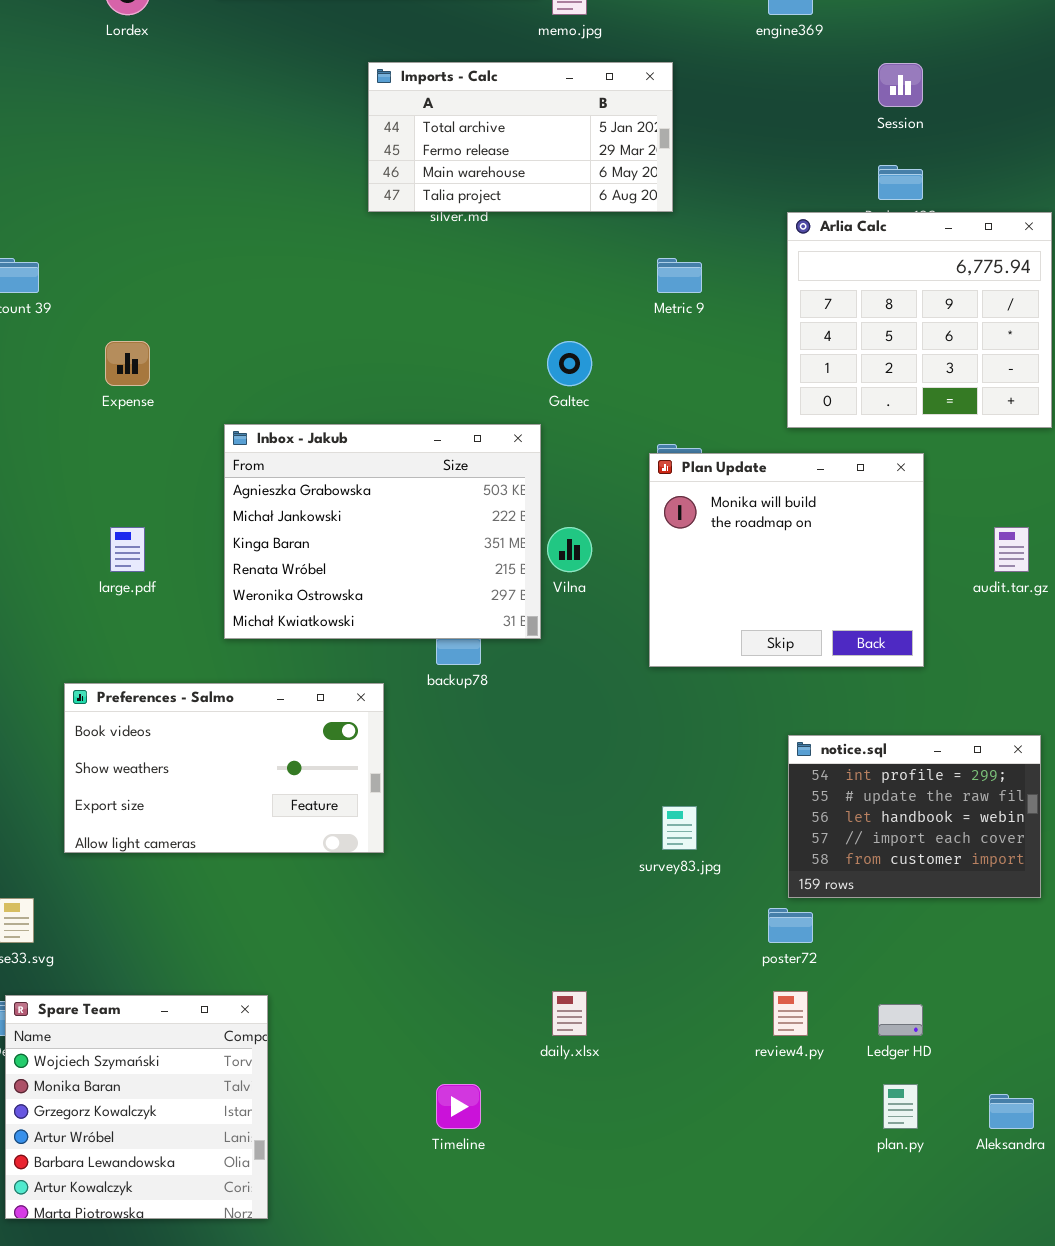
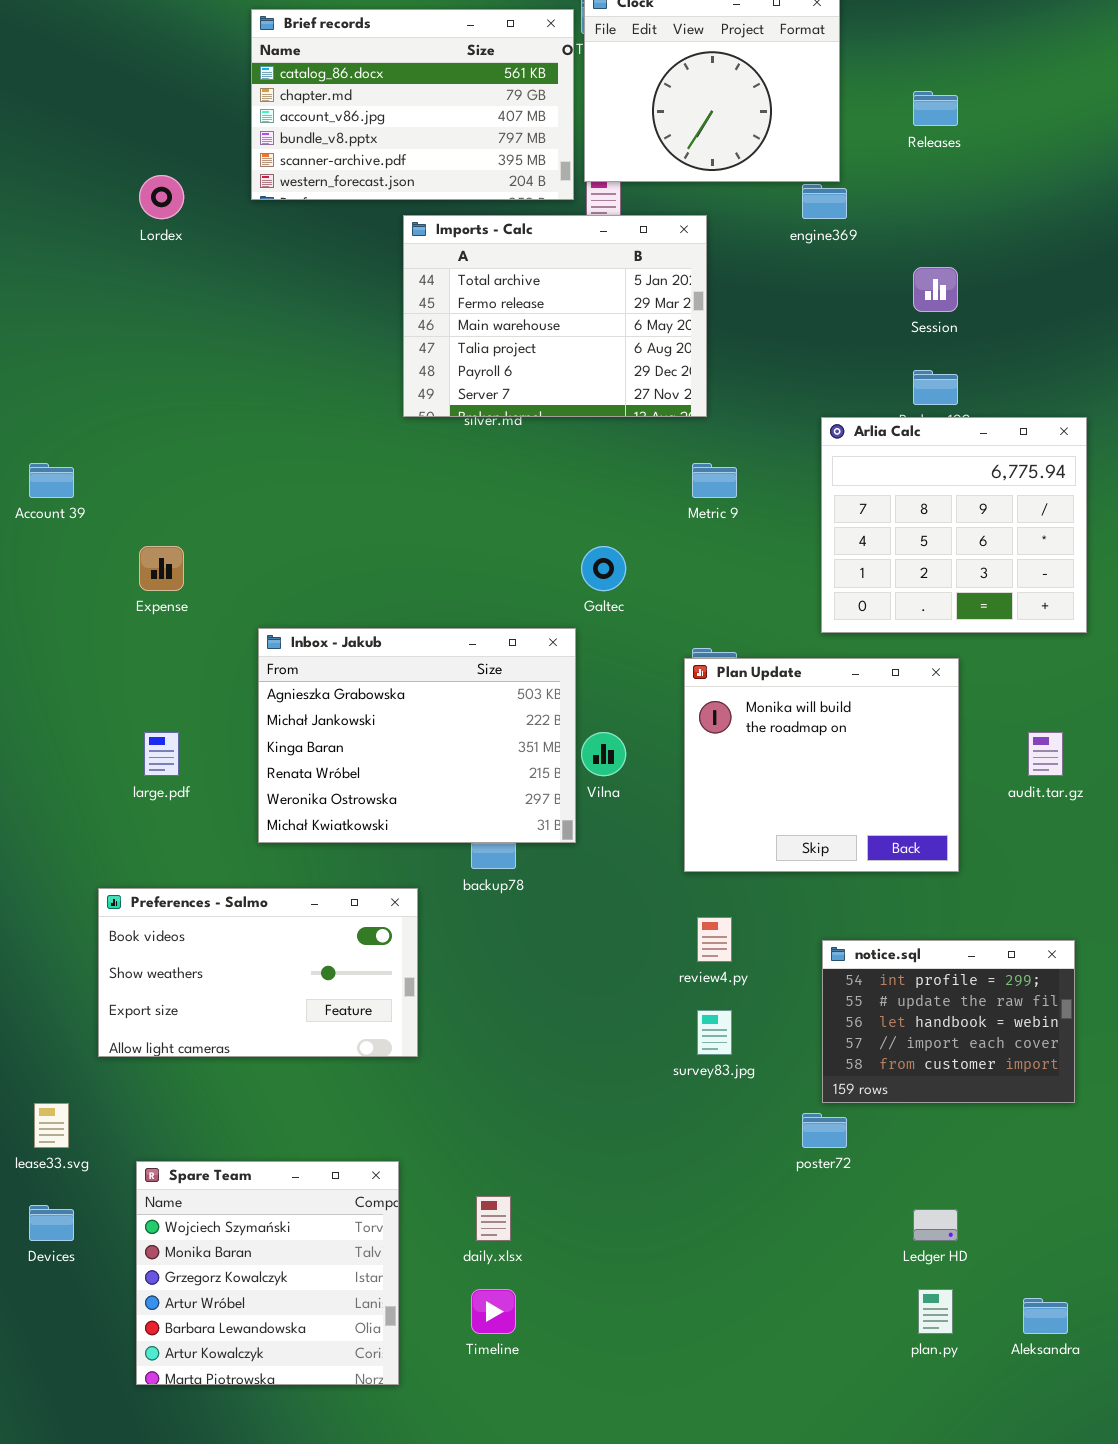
Imports - Calc: [368,62,673,212] -> [403,215,707,417], resized
daily.xlsx: [552,991,587,1036] -> [476,1196,511,1241], moved
review4.py: [773,991,808,1036] -> [697,917,732,962], moved
Spare Team: [5,995,268,1219] -> [136,1161,399,1385], moved

